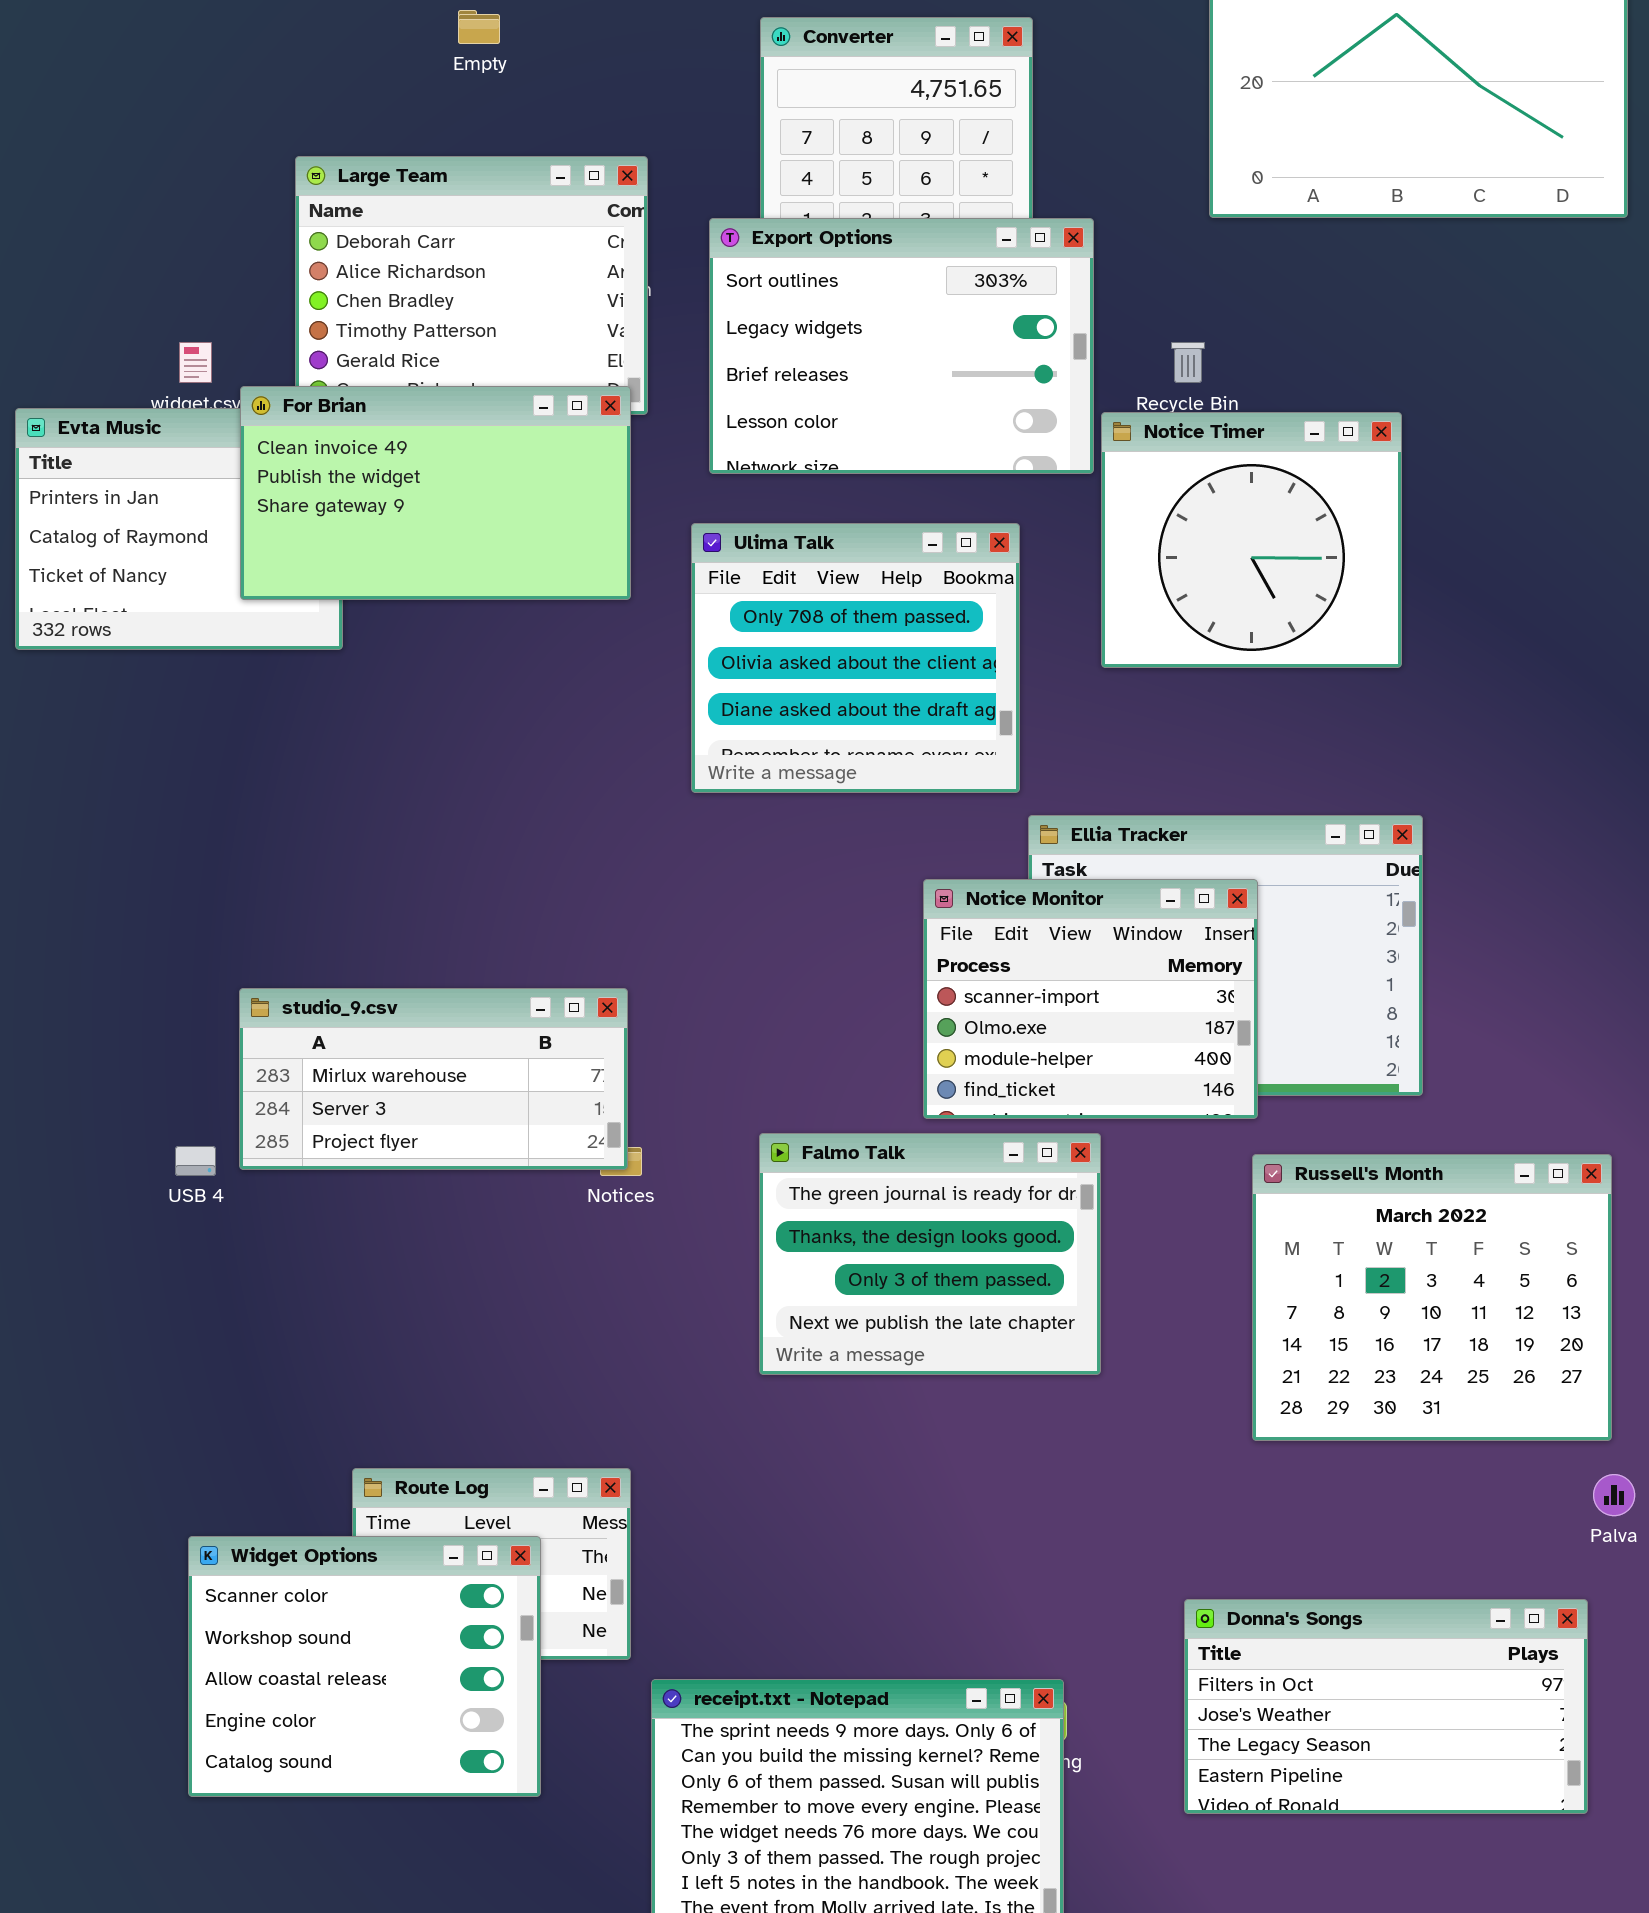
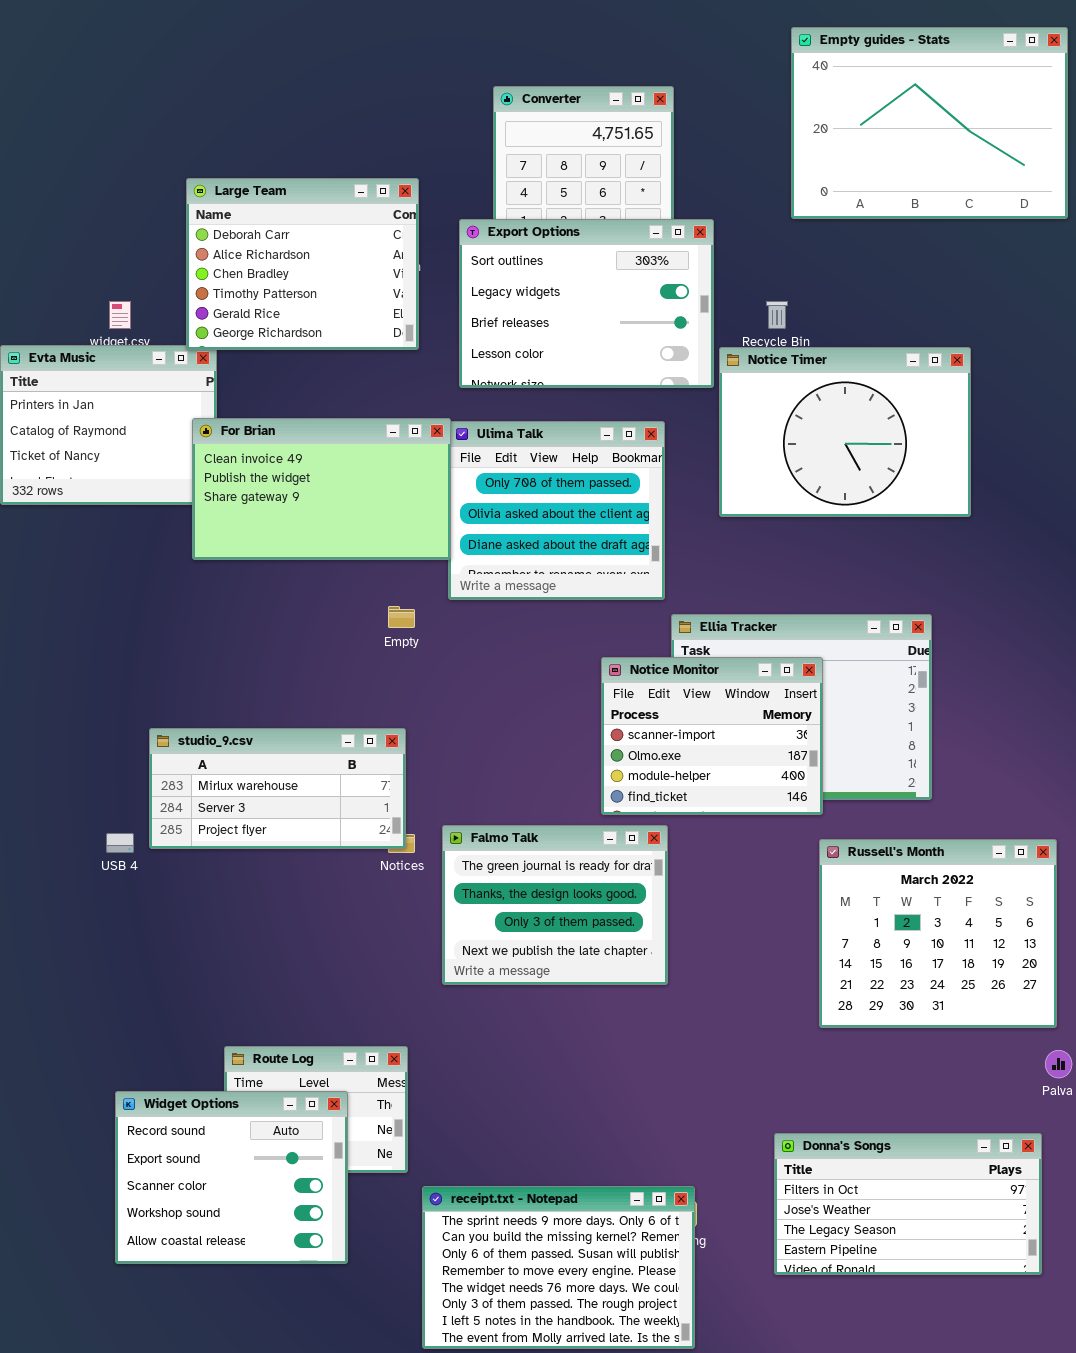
Empty: [458,10,500,44] -> [388,606,415,628], moved
For Brian: [240,386,631,600] -> [192,418,451,560], moved
Notice Timer: [1101,412,1402,668] -> [719,347,971,517], resized
Falmo Talk: [759,1133,1101,1375] -> [442,825,668,985], moved
Widget Options: [188,1536,541,1797] -> [115,1091,348,1264], scrolled up 2 rows

